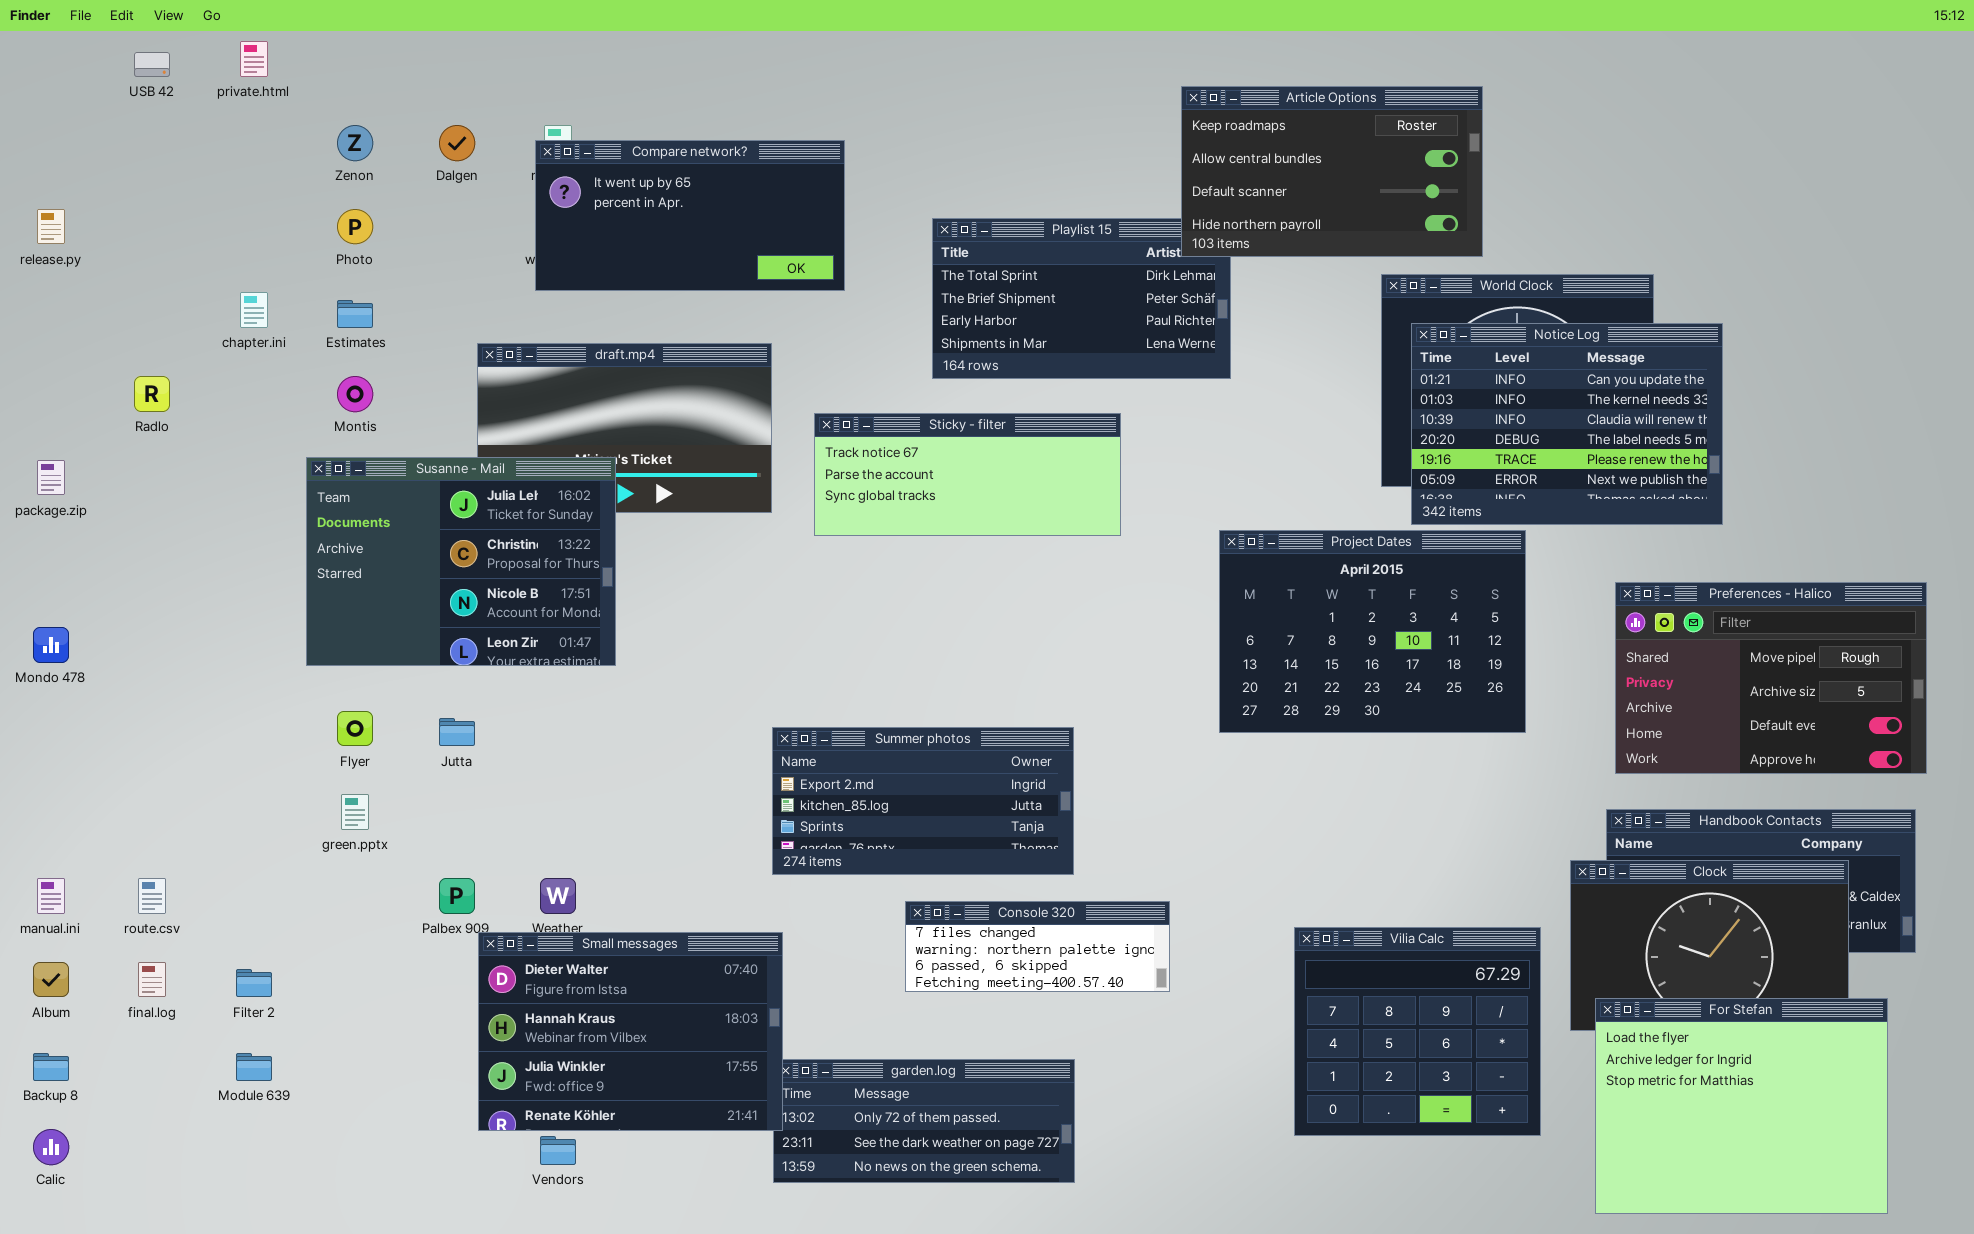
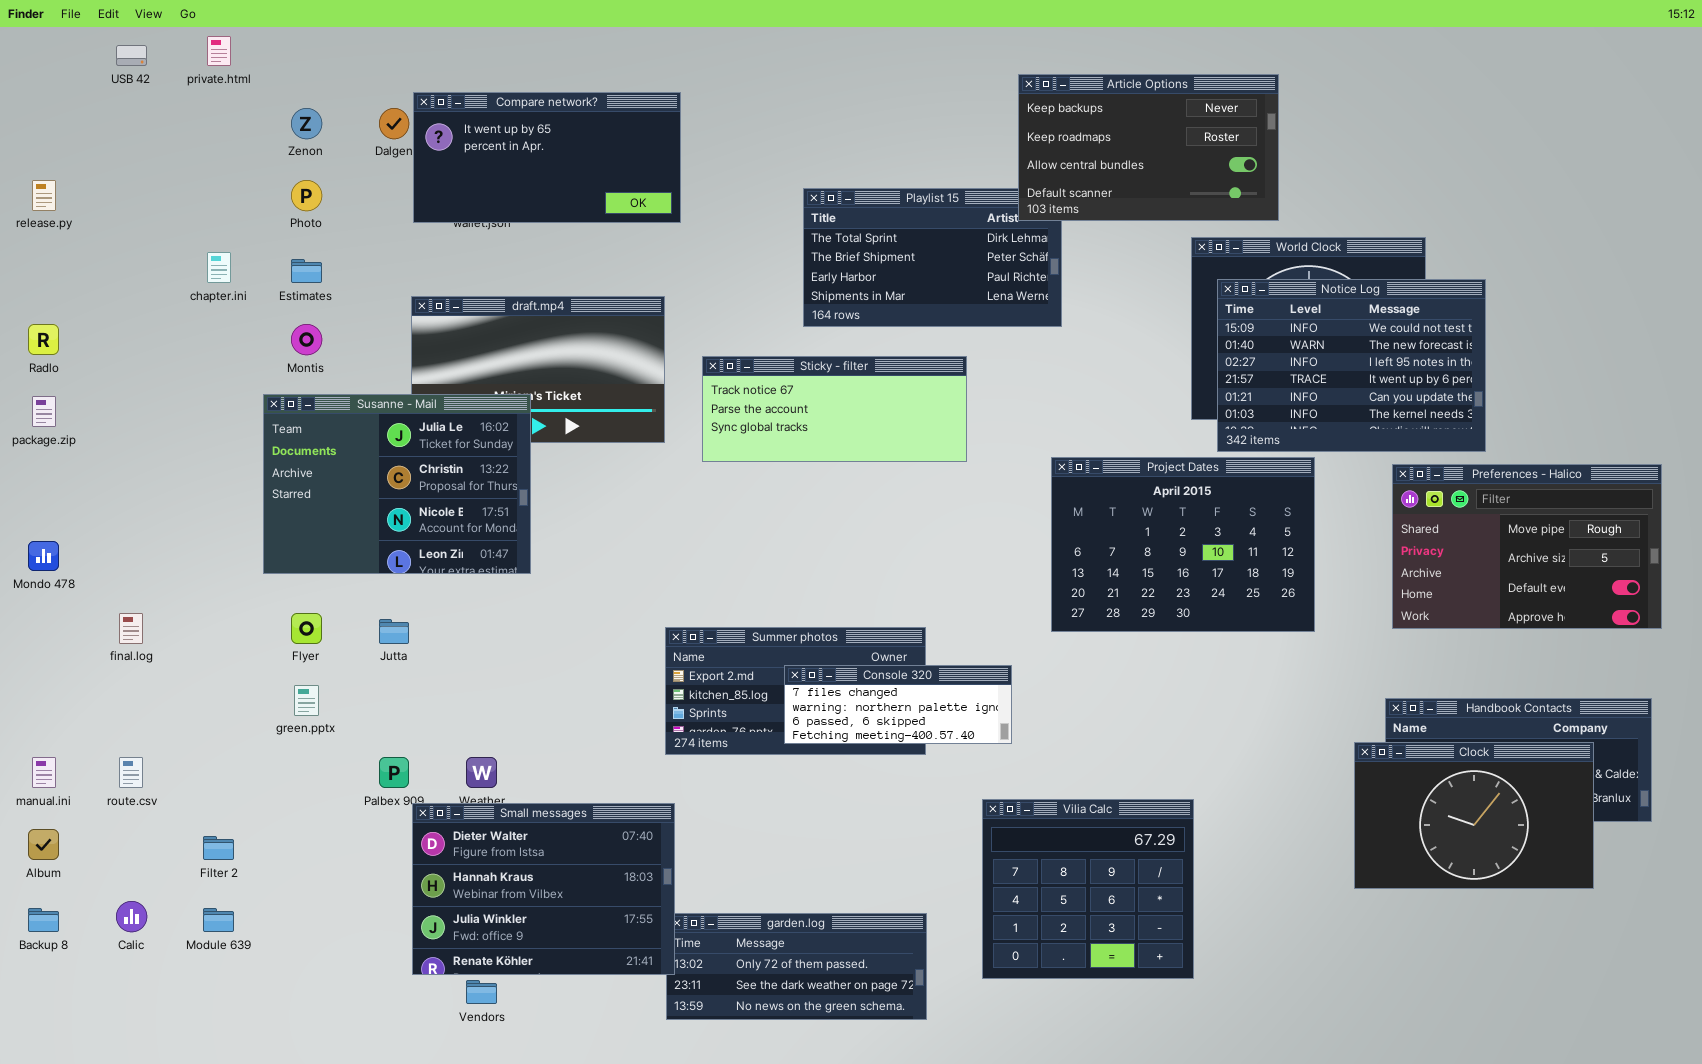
Article Options: [1181,86,1483,257] -> [1018,74,1279,221], scrolled up 1 row
Compare network?: [535,140,845,291] -> [413,92,681,223], moved
Notice Log: [1411,323,1723,525] -> [1217,279,1486,452], scrolled up 4 rows
Radlo: [134,376,170,412] -> [28,324,59,355], moved
Preferences - Halico: [1615,582,1927,774] -> [1392,464,1662,629], moved
Console 320: [905,901,1170,992] -> [784,665,1012,744], moved
Vilia Calc: [1294,927,1541,1136] -> [982,799,1194,979], moved
final.log: [138,962,166,997] -> [119,613,143,644], moved
For Stefan: [1595,998,1888,1214] -> none, closed
Calic: [33,1129,69,1165] -> [116,901,147,932], moved

